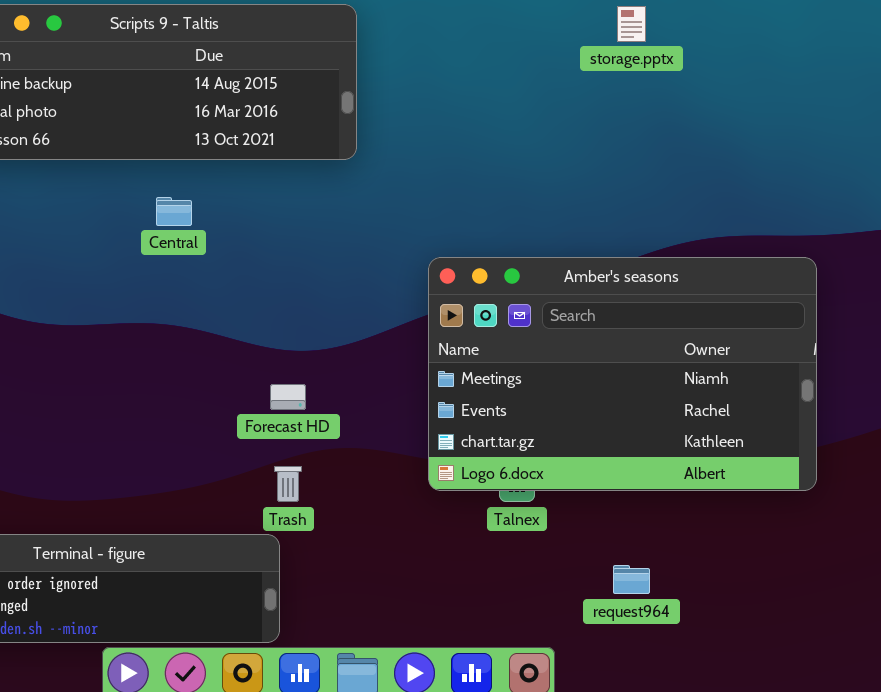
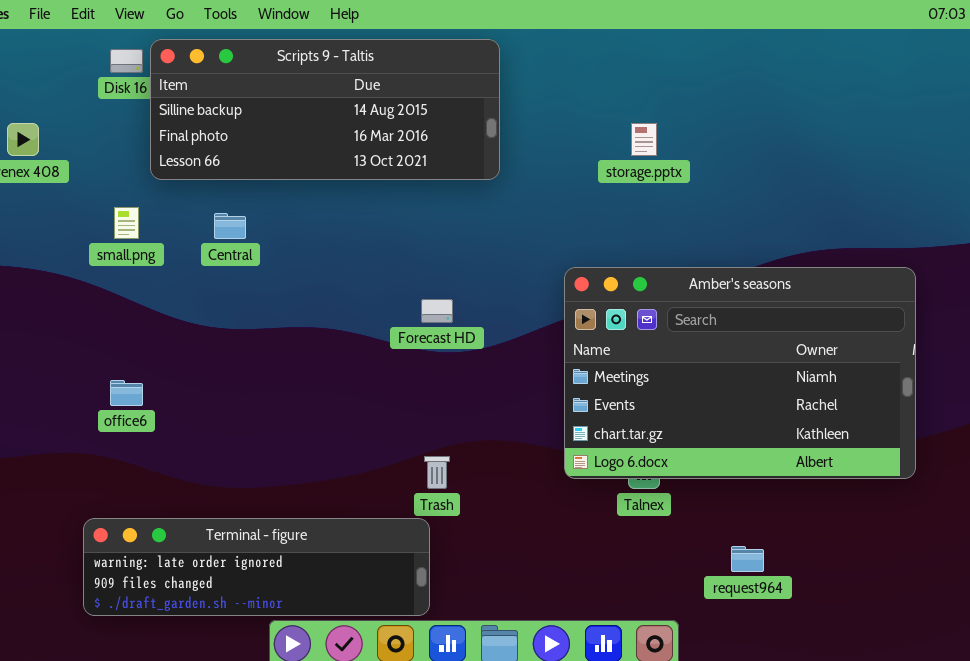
storage.pptx: [617,6,646,42] -> [631,123,657,156], moved
Central: [156,197,192,226] -> [214,213,246,239], moved
Forecast HD: [270,384,306,410] -> [421,299,453,323], moved

